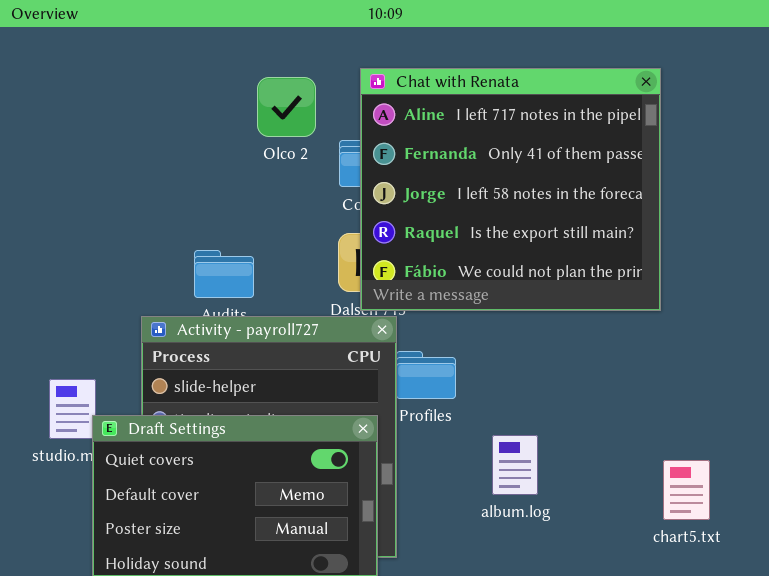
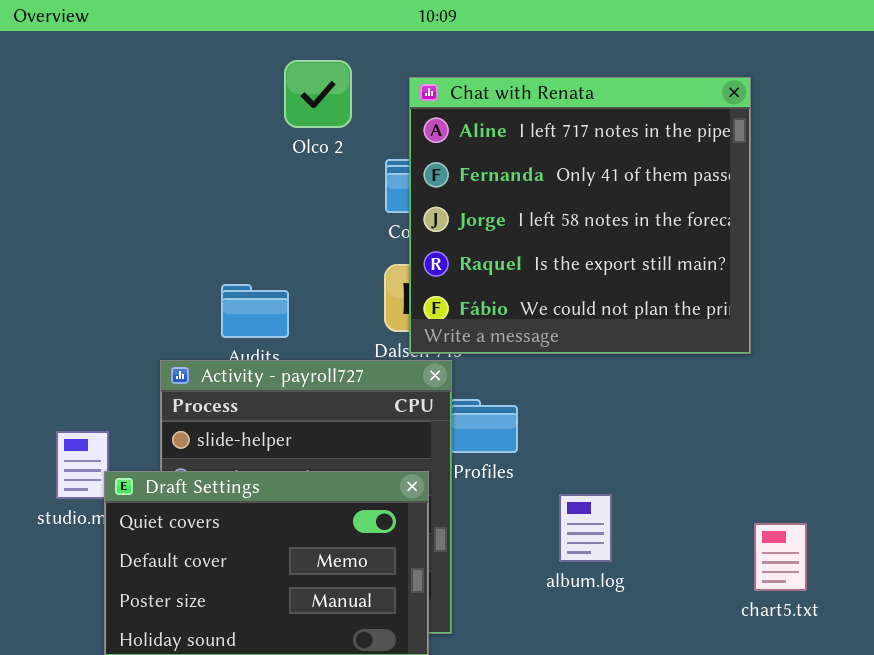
Olco 2: [257,77,316,137] -> [284,60,352,128], moved

